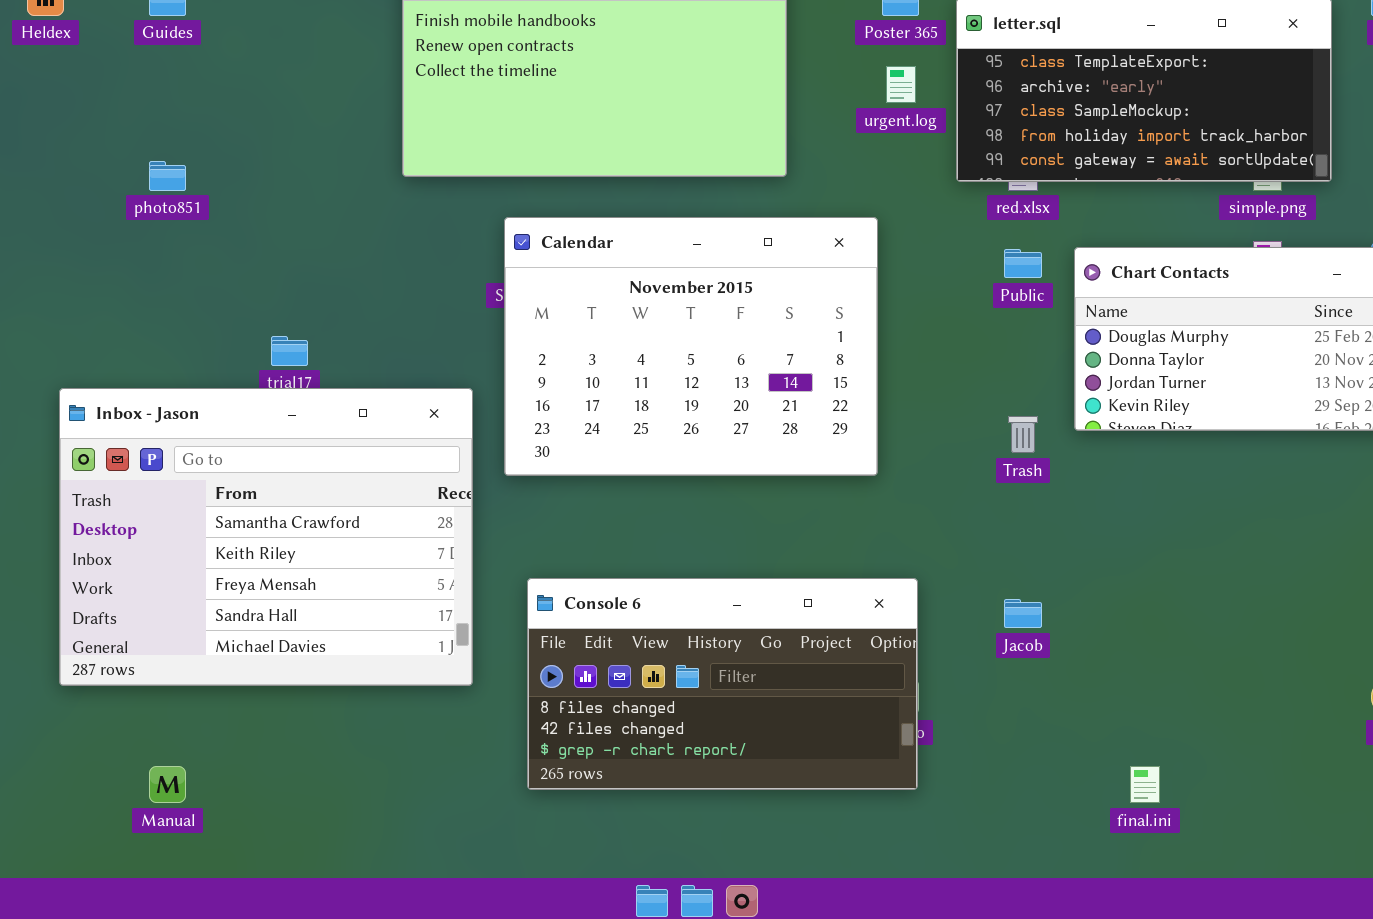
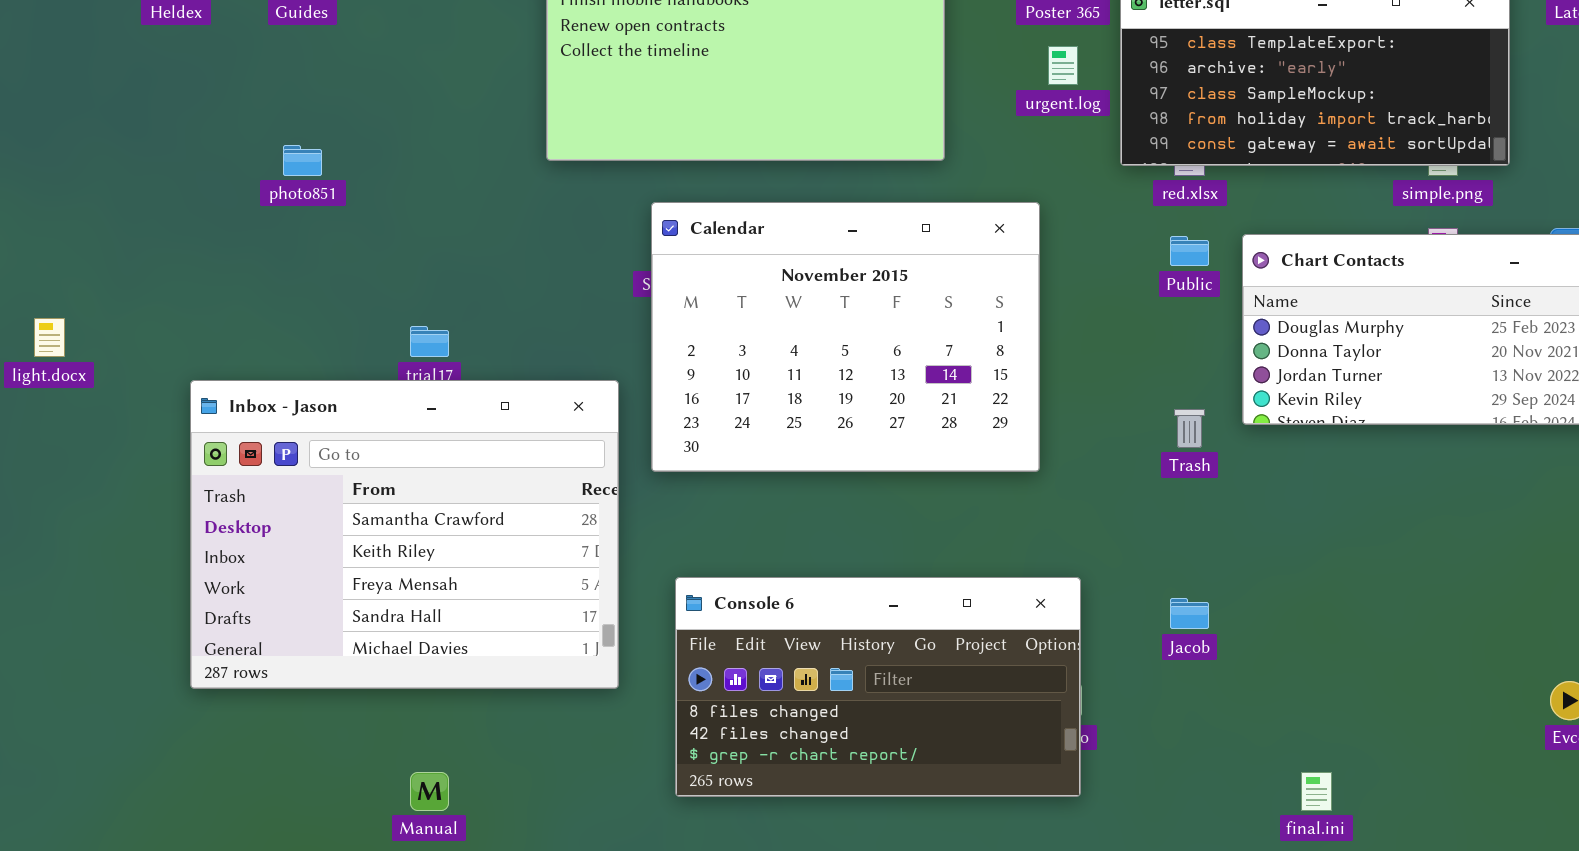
Manual: [149,766,186,803] -> [410,772,449,811], moved

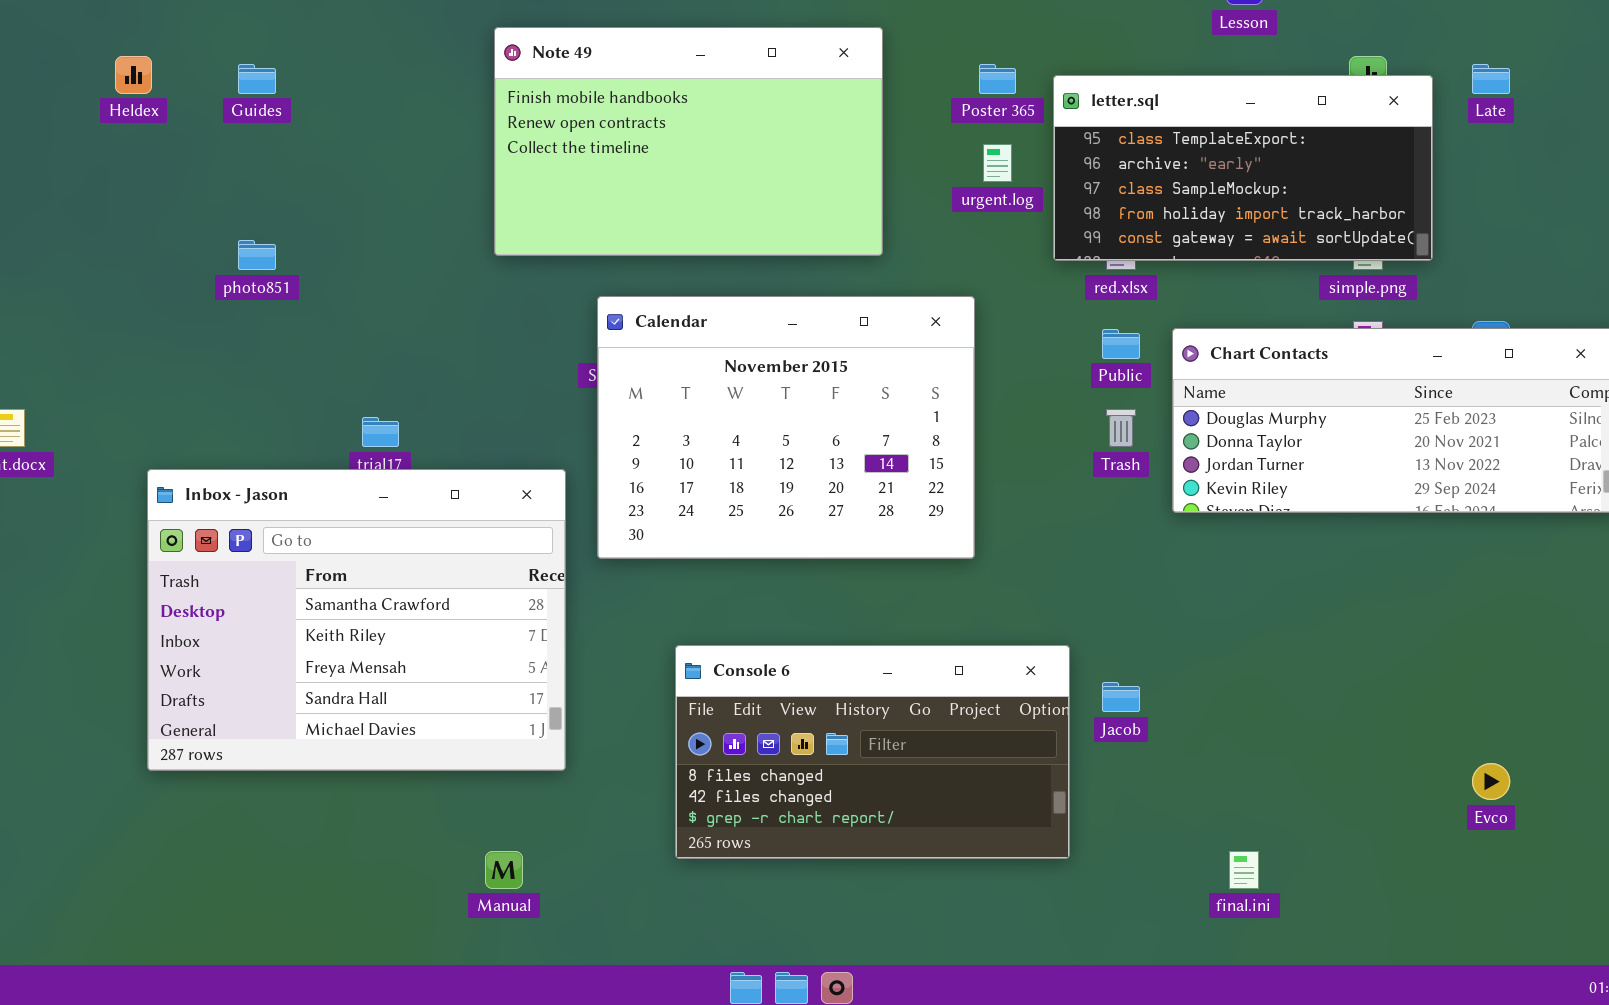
Trash: [1174,409,1205,448] -> [1106,409,1136,447], moved
Console 6: [675,577,1081,797] -> [675,645,1070,859], moved
Manual: [410,772,449,811] -> [485,851,523,889], moved

